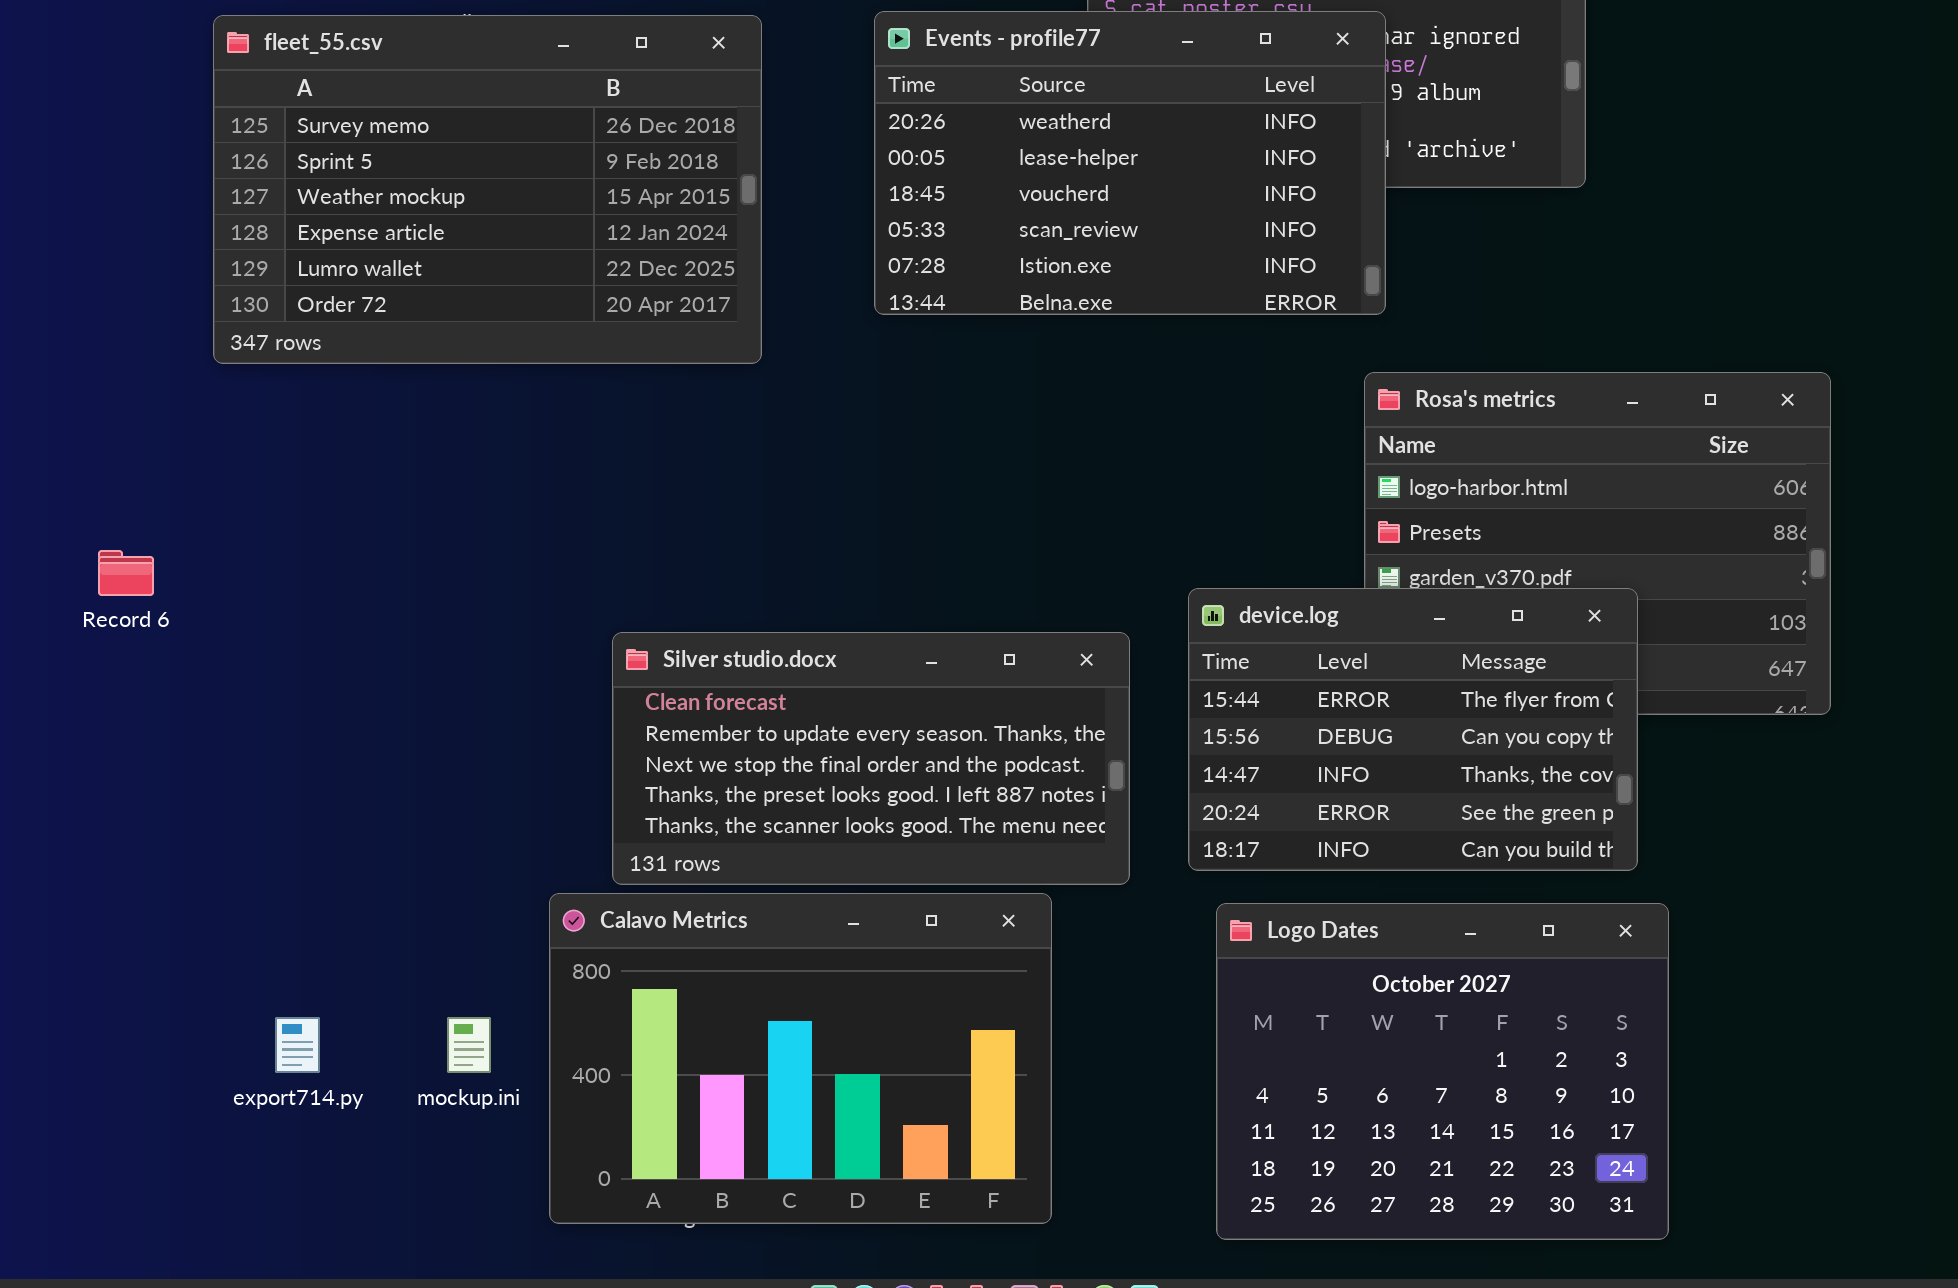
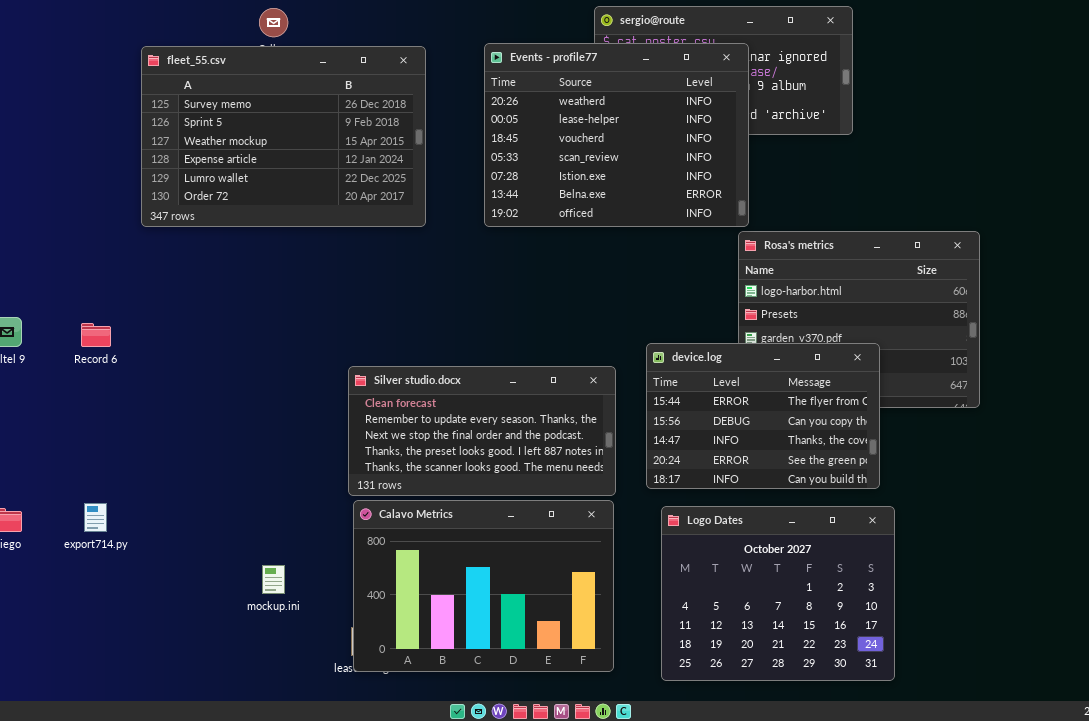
Events - profile77: [874,11,1386,315] -> [484,43,749,227], resized
Calavo Metrics: [549,893,1052,1224] -> [353,500,614,672], moved
export714.py: [275,1017,320,1073] -> [84,503,107,532], moved

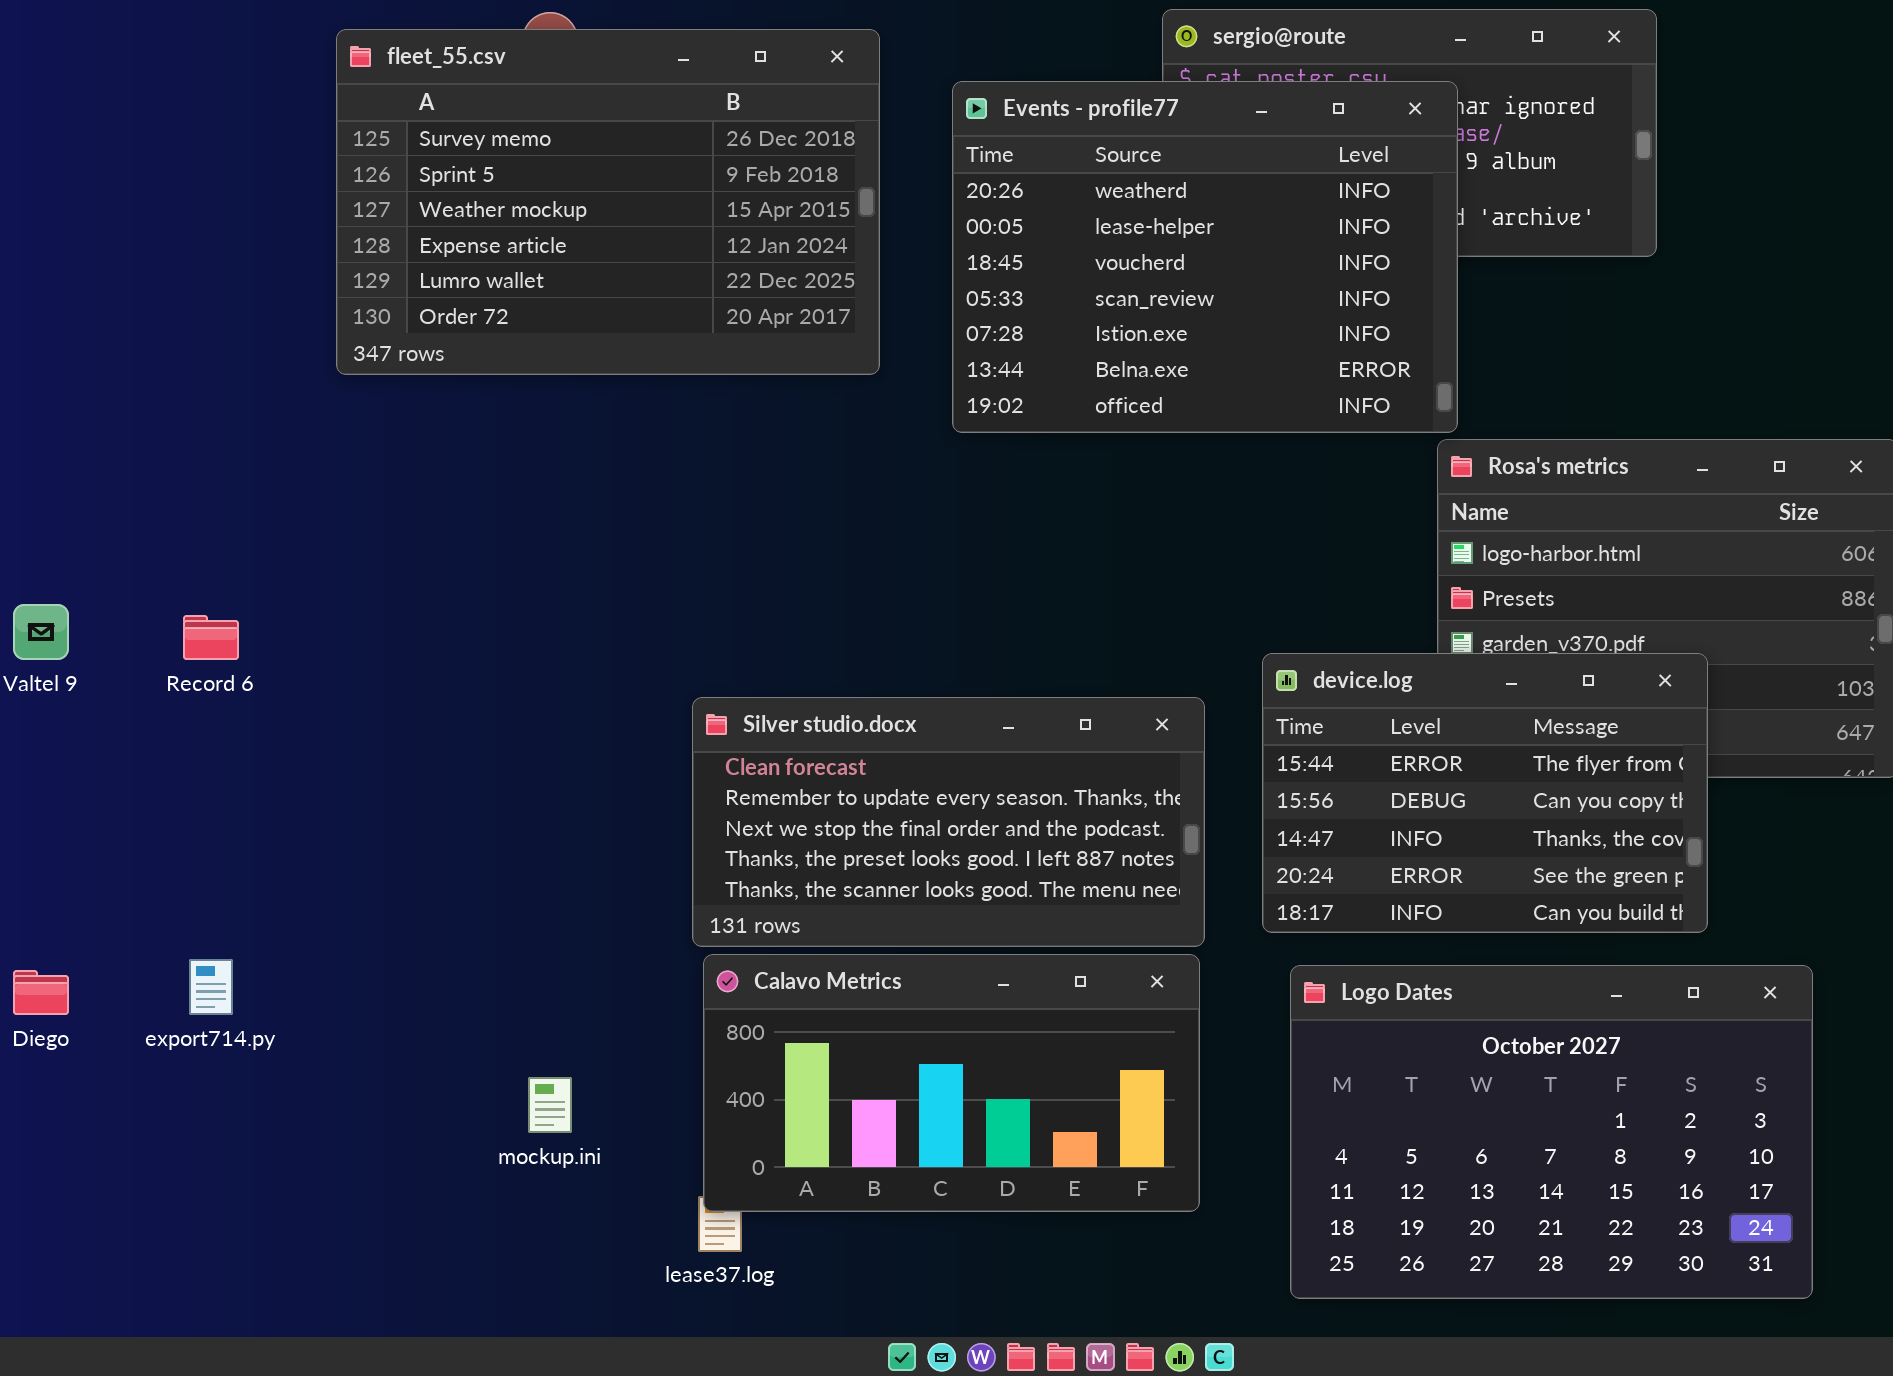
fleet_55.csv: [141,46,426,227] -> [336,29,880,375], moved
Calavo Metrics: [353,500,614,672] -> [703,954,1200,1212], resized
Logo Dates: [661,506,895,681] -> [1290,965,1813,1299], resized

